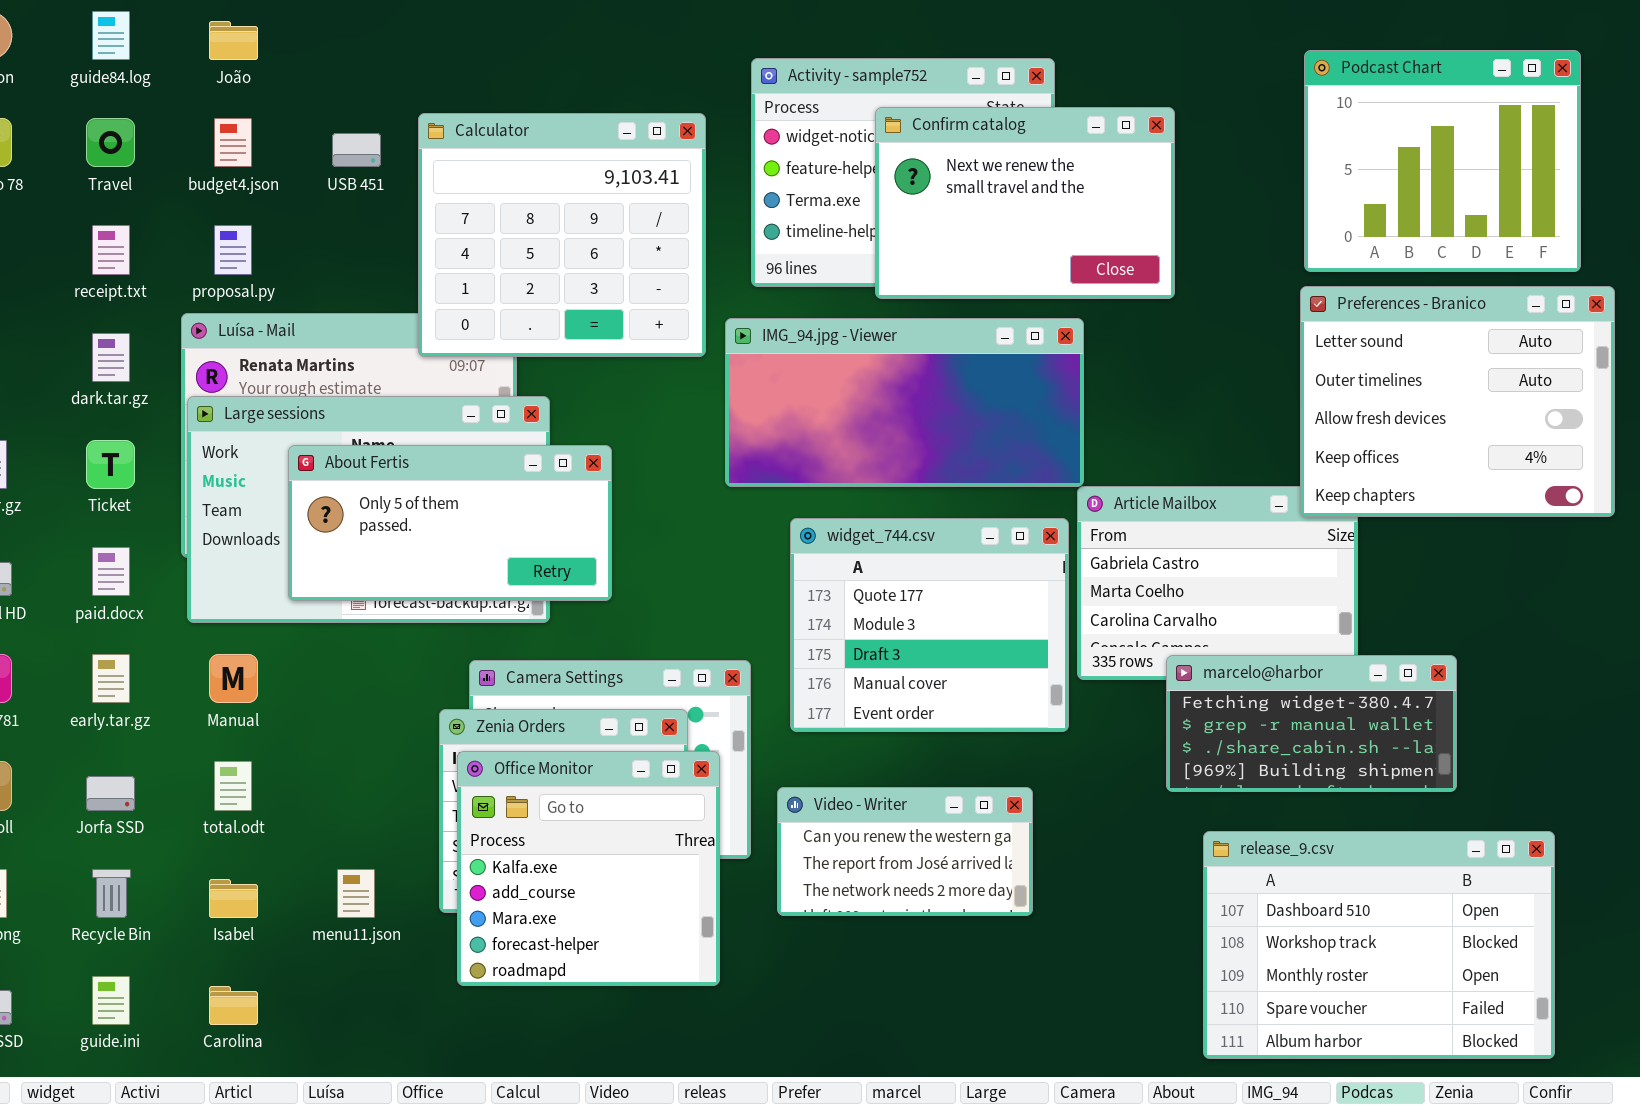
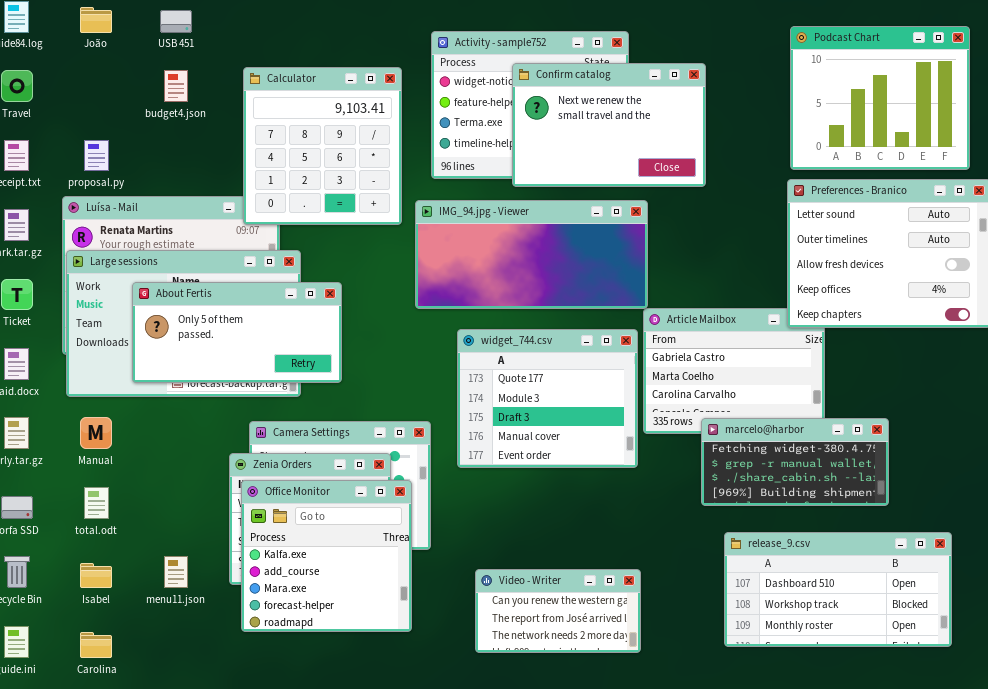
Calculator: [418,113,706,357] -> [243,67,402,225], resized
budget4.json: [214,118,252,167] -> [164,70,188,102], moved
USB 451: [332,133,381,167] -> [160,10,192,33], moved
Video - Writer: [777,787,1033,916] -> [475,569,641,653], moved
release_9.csv: [1203,831,1555,1059] -> [724,532,952,647], resized

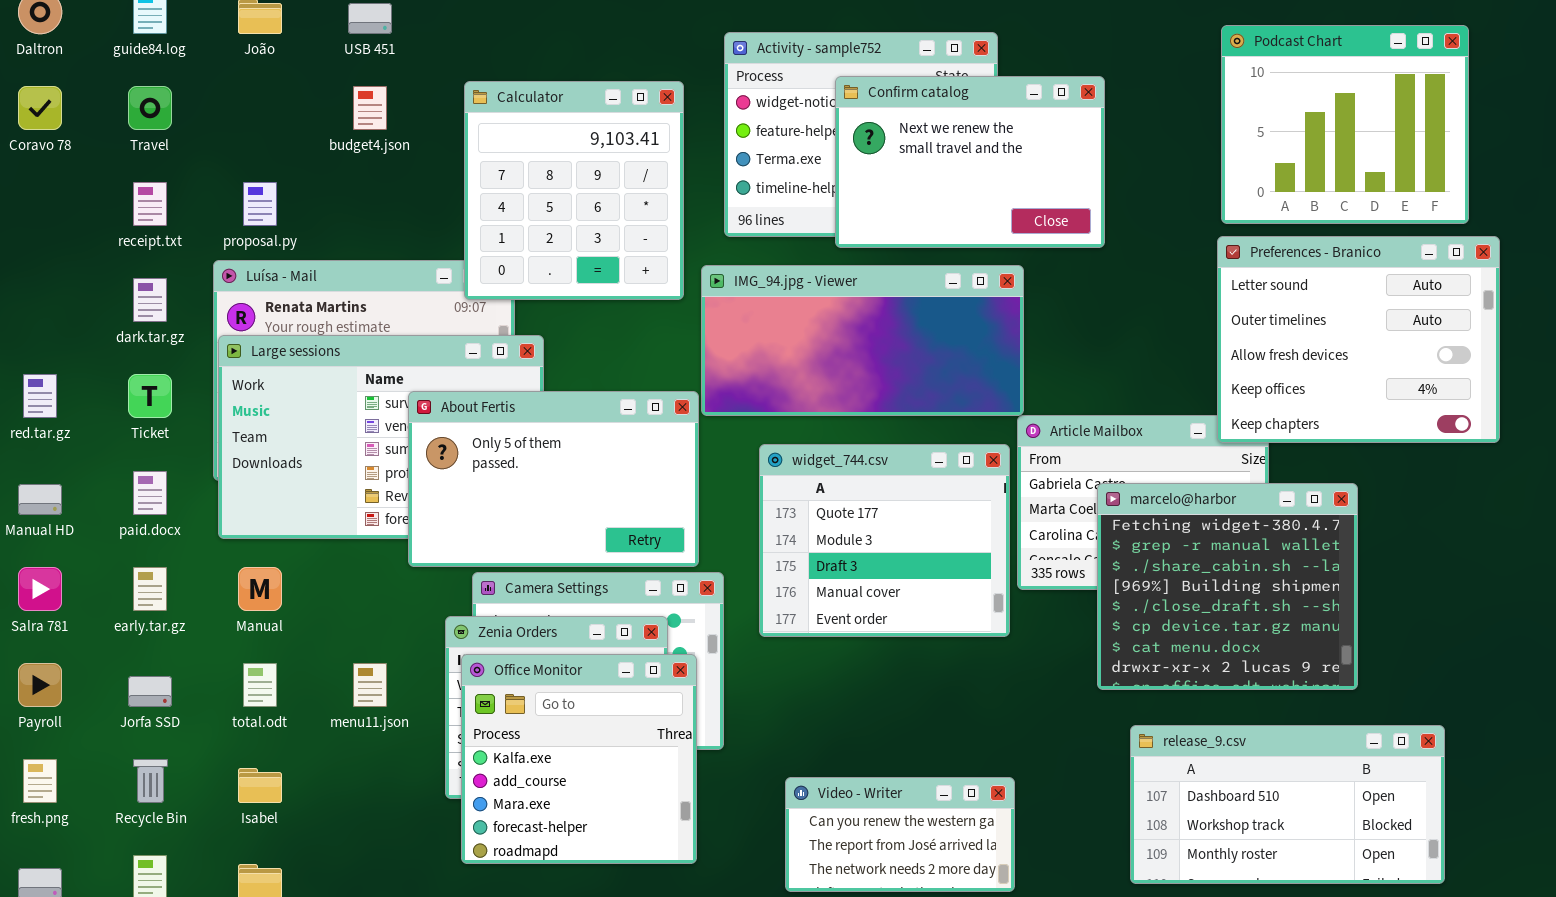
About Fertis: [132,282,342,383] -> [408,391,699,567], moved, resized
marcelo@harbor: [701,418,889,506] -> [1097,483,1358,690], resized
menu11.json: [164,556,188,588] -> [353,663,387,707], moved

